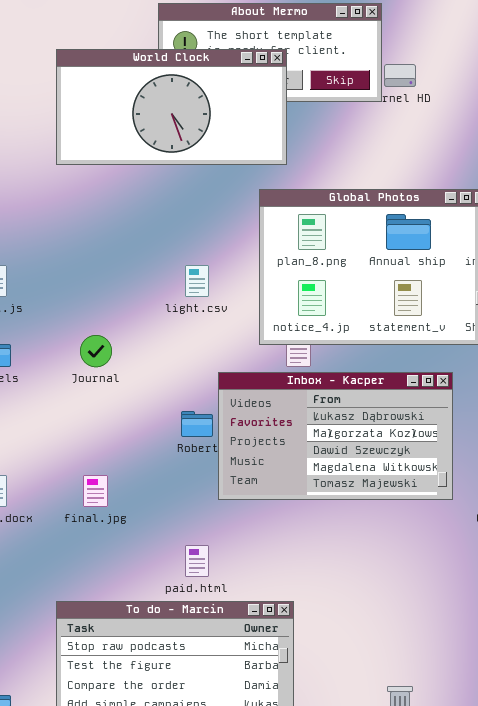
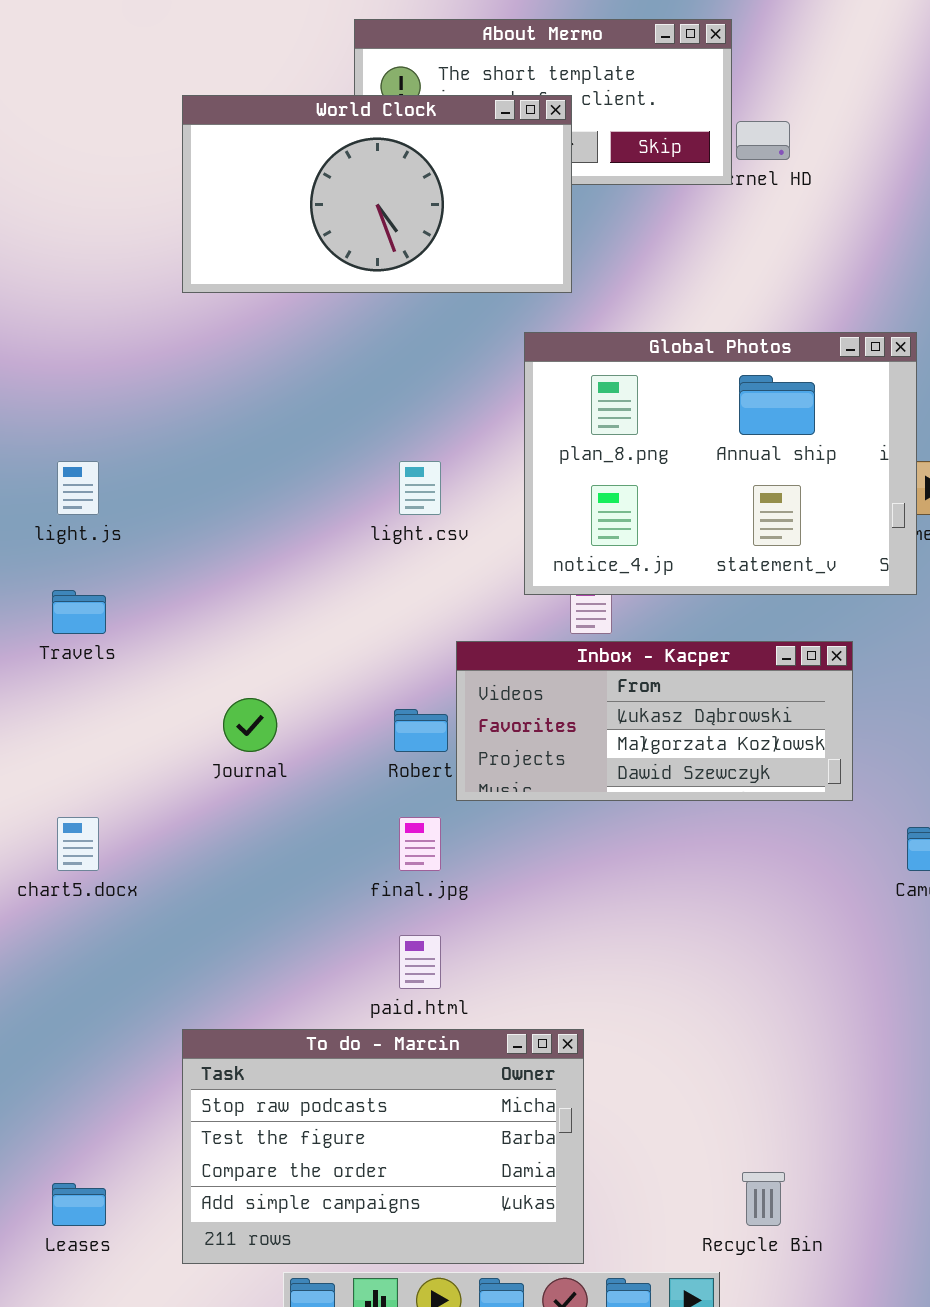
Journal: [80,335,112,367] -> [223,698,277,752], moved
Inbox - Kacper: [218,372,453,500] -> [456,641,853,801], resized
final.jpg: [83,475,108,507] -> [399,817,441,871], moved

